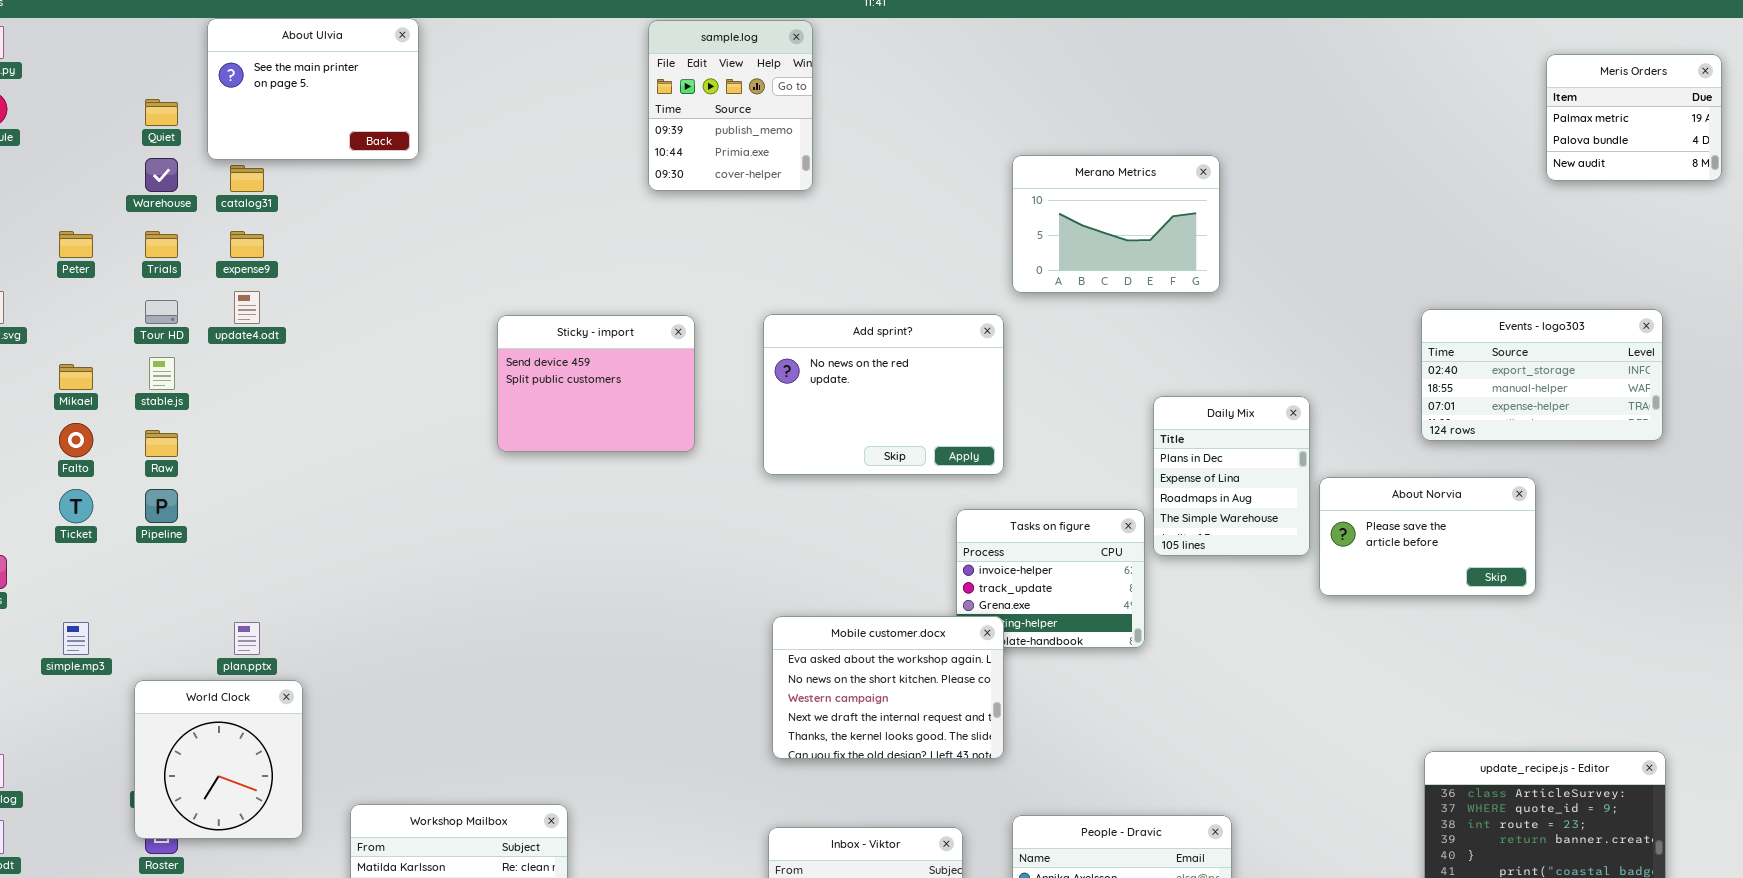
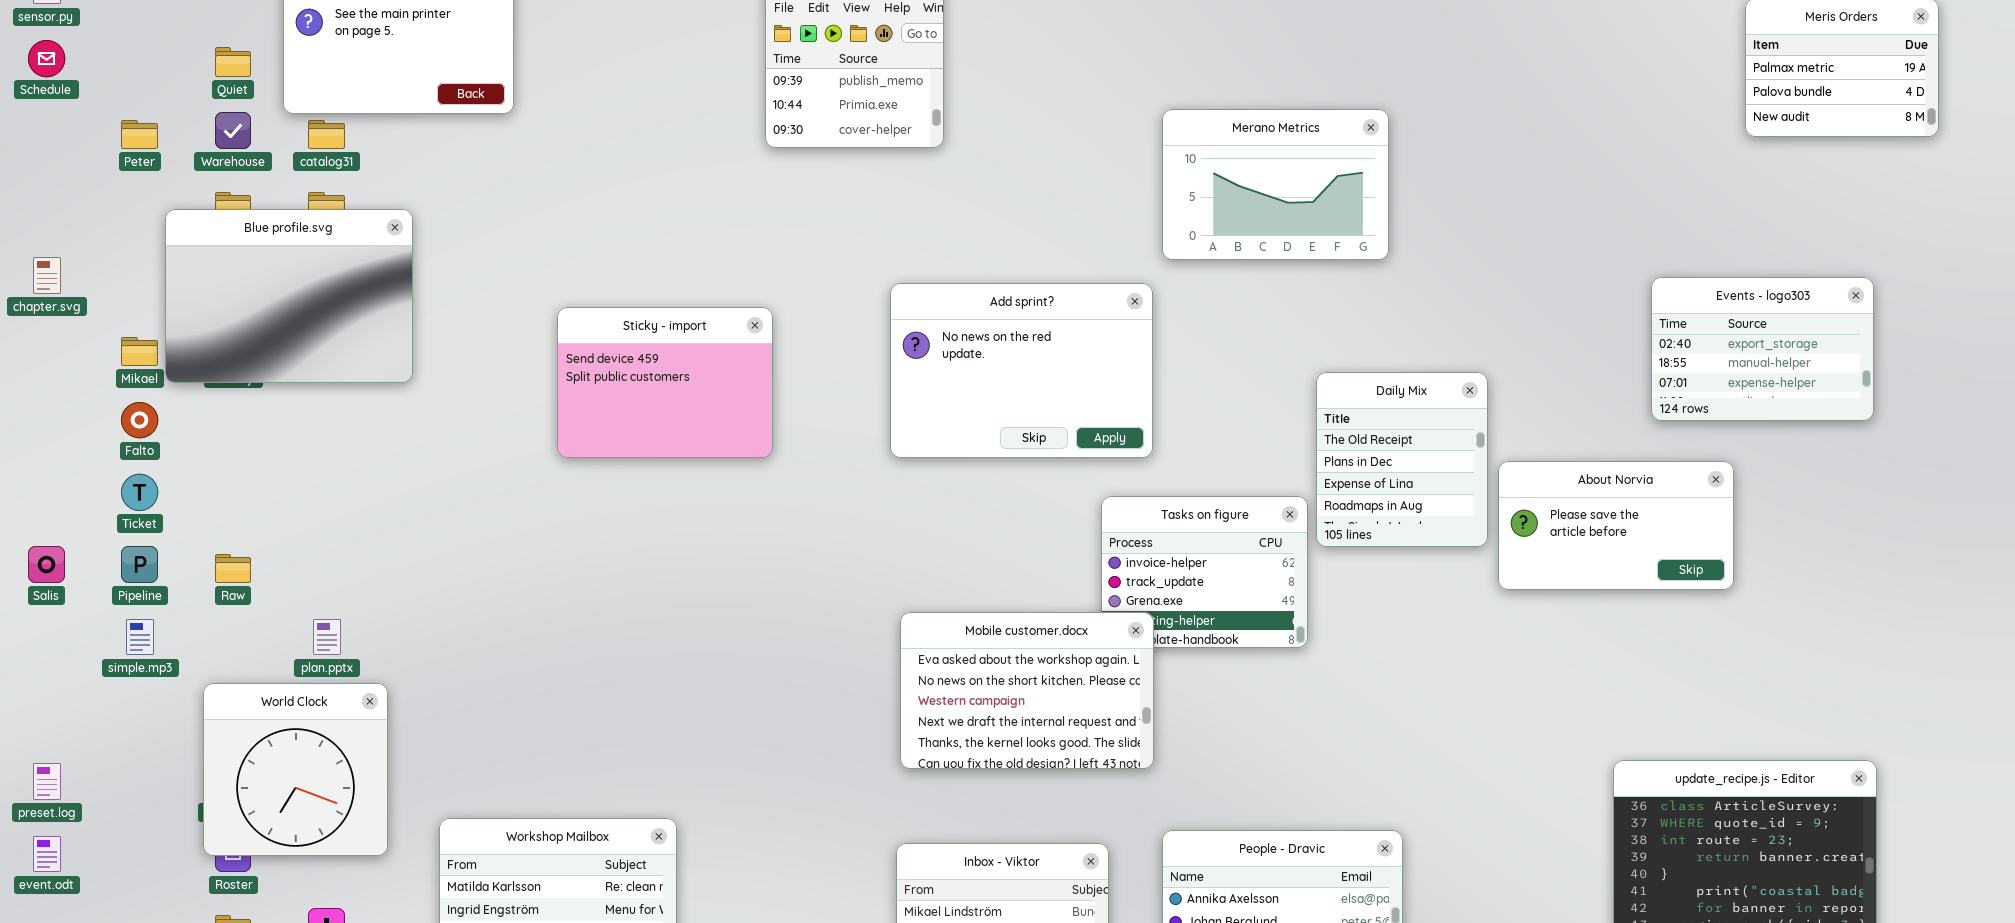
Peter: [59,231,93,258] -> [121,120,158,149], moved
Blue profile.svg: none -> [165,209,413,383], opened
Events - logo303: [1421,309,1663,441] -> [1651,277,1874,421], resized
Sticky - import: [497,315,695,452] -> [557,307,773,458], moved
Daily Mix: [1153,396,1310,556] -> [1316,372,1488,547], scrolled up 1 row
Raw: [145,430,178,457] -> [215,554,251,583], moved
Pipeline: [145,489,178,523] -> [121,546,158,583], moved

